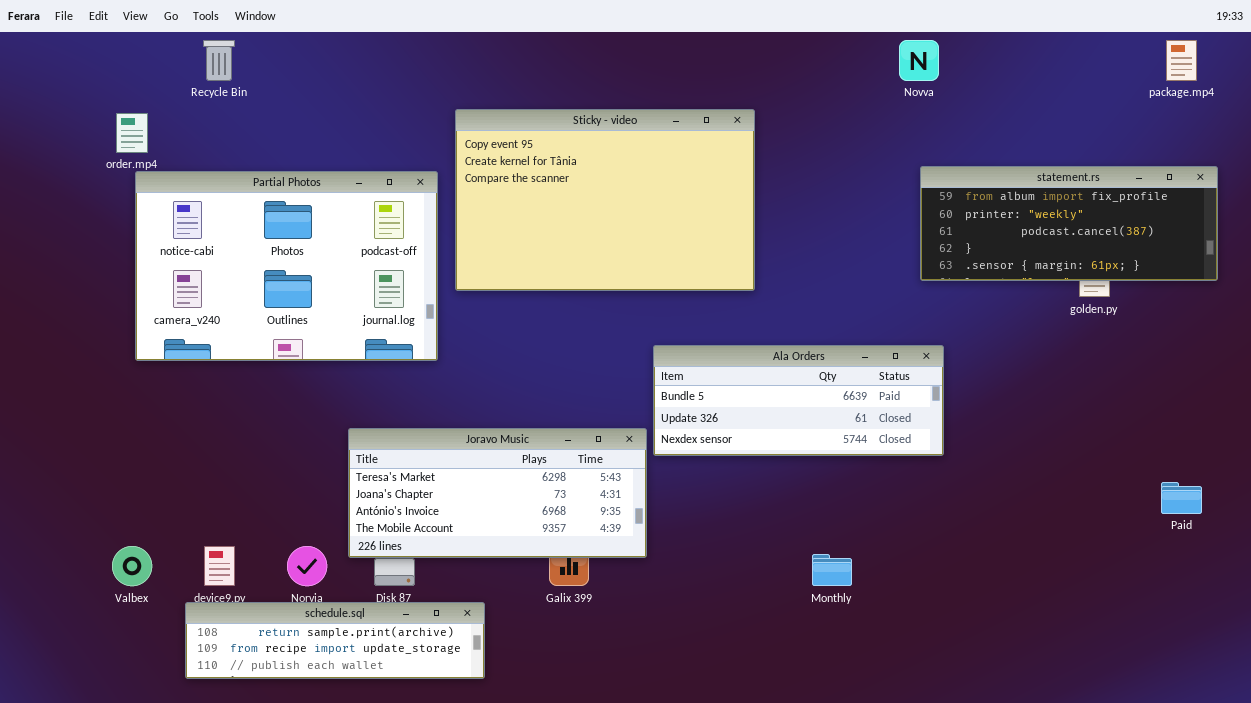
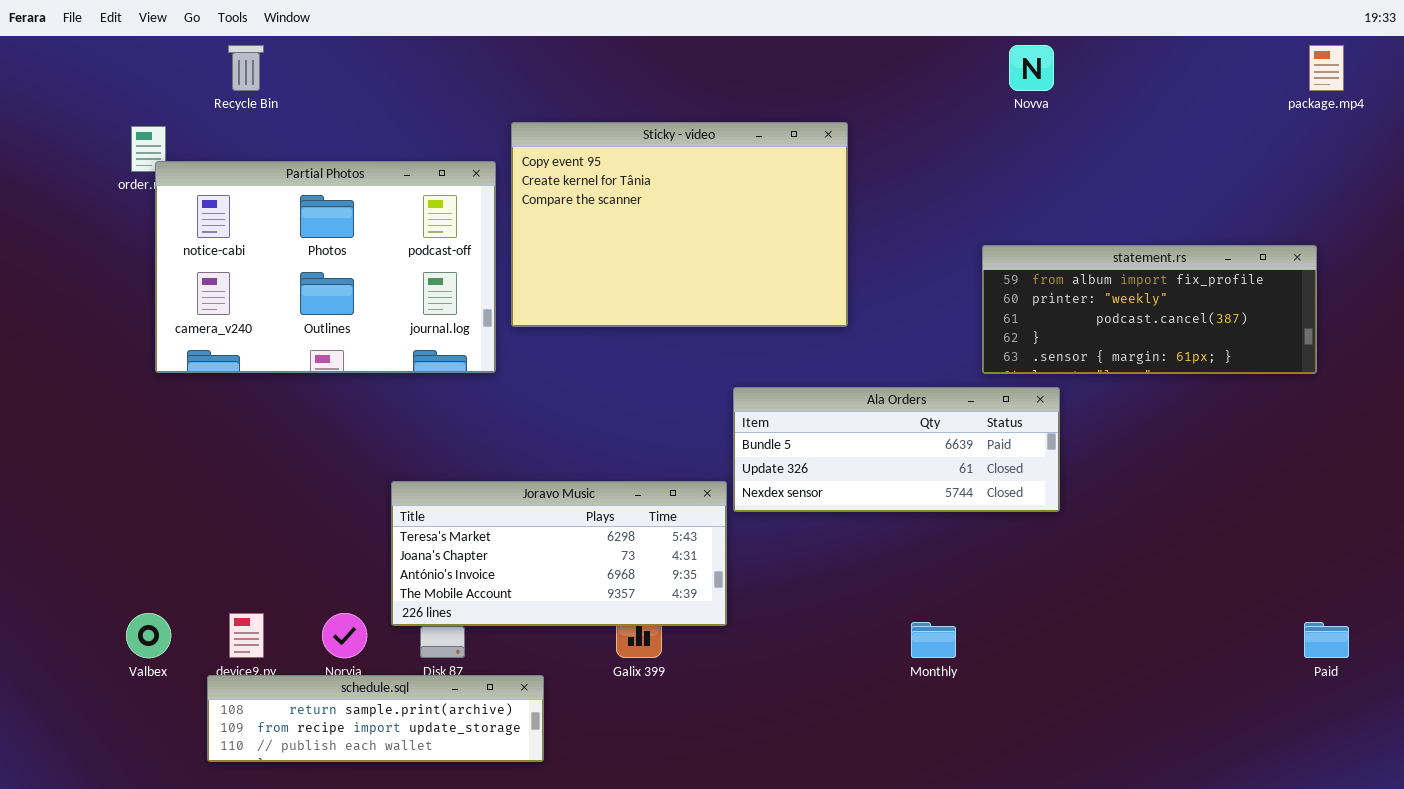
statement.rs: [920,166,1218,281] -> [982,245,1317,374], moved
Partial Photos: [135,171,438,361] -> [155,161,496,373], moved
Paid: [1161,482,1202,514] -> [1304,622,1349,658], moved

